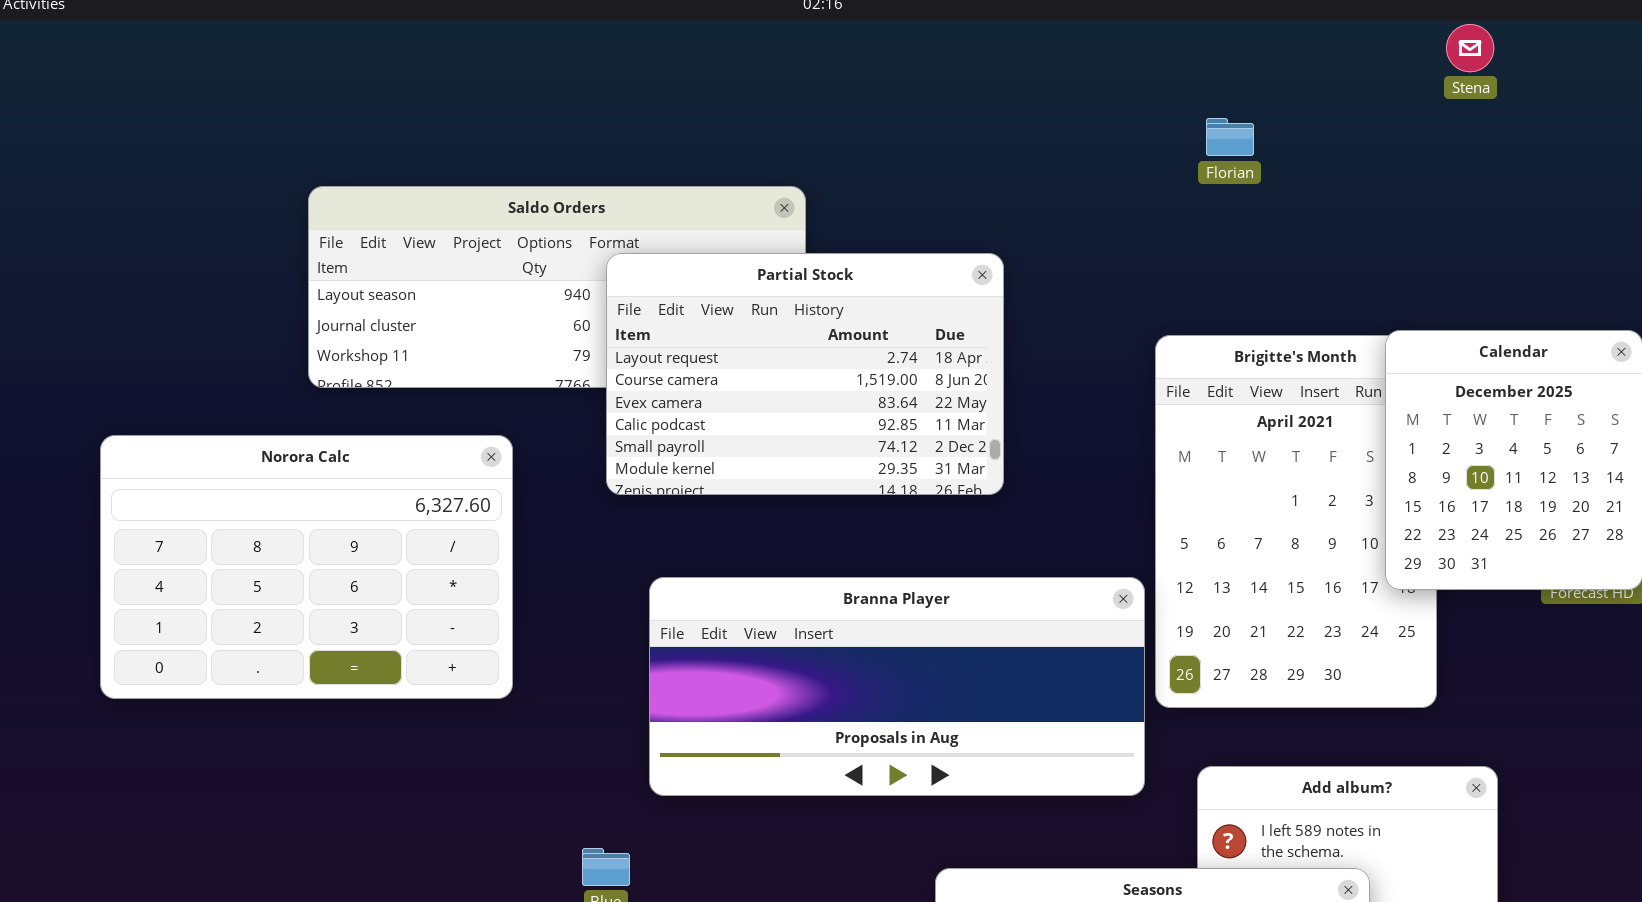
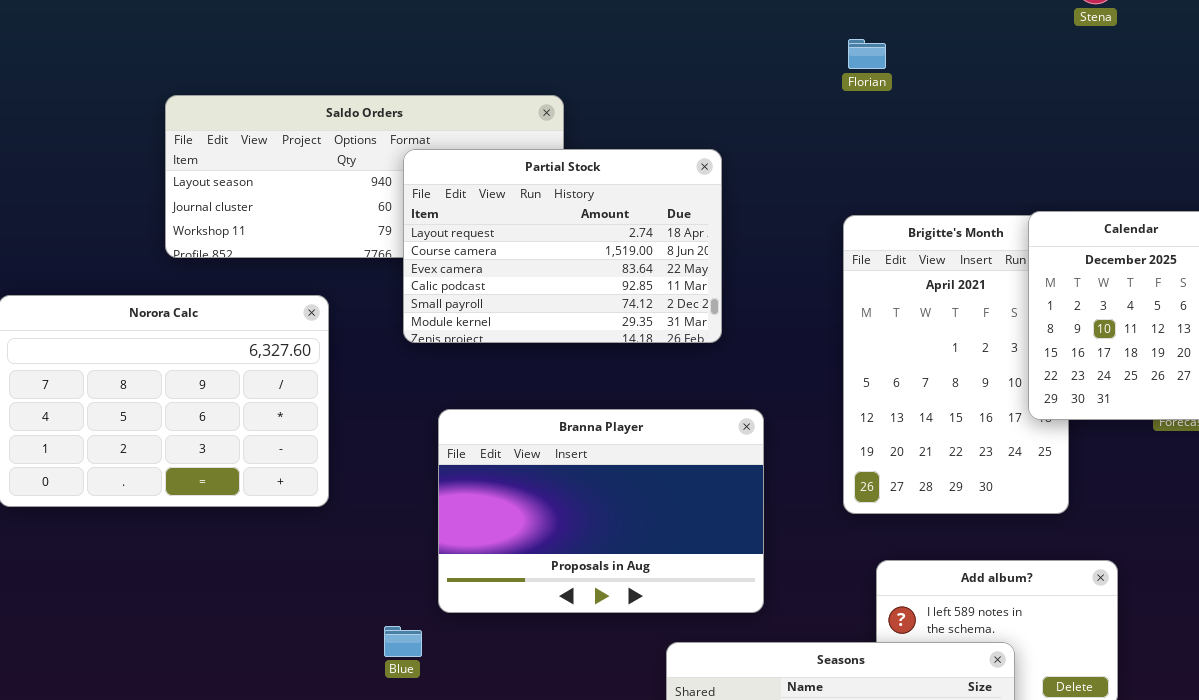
Florian: [1206,118,1254,156] -> [848,39,886,69], moved
Branna Player: [649,577,1145,796] -> [438,409,764,613], resized

